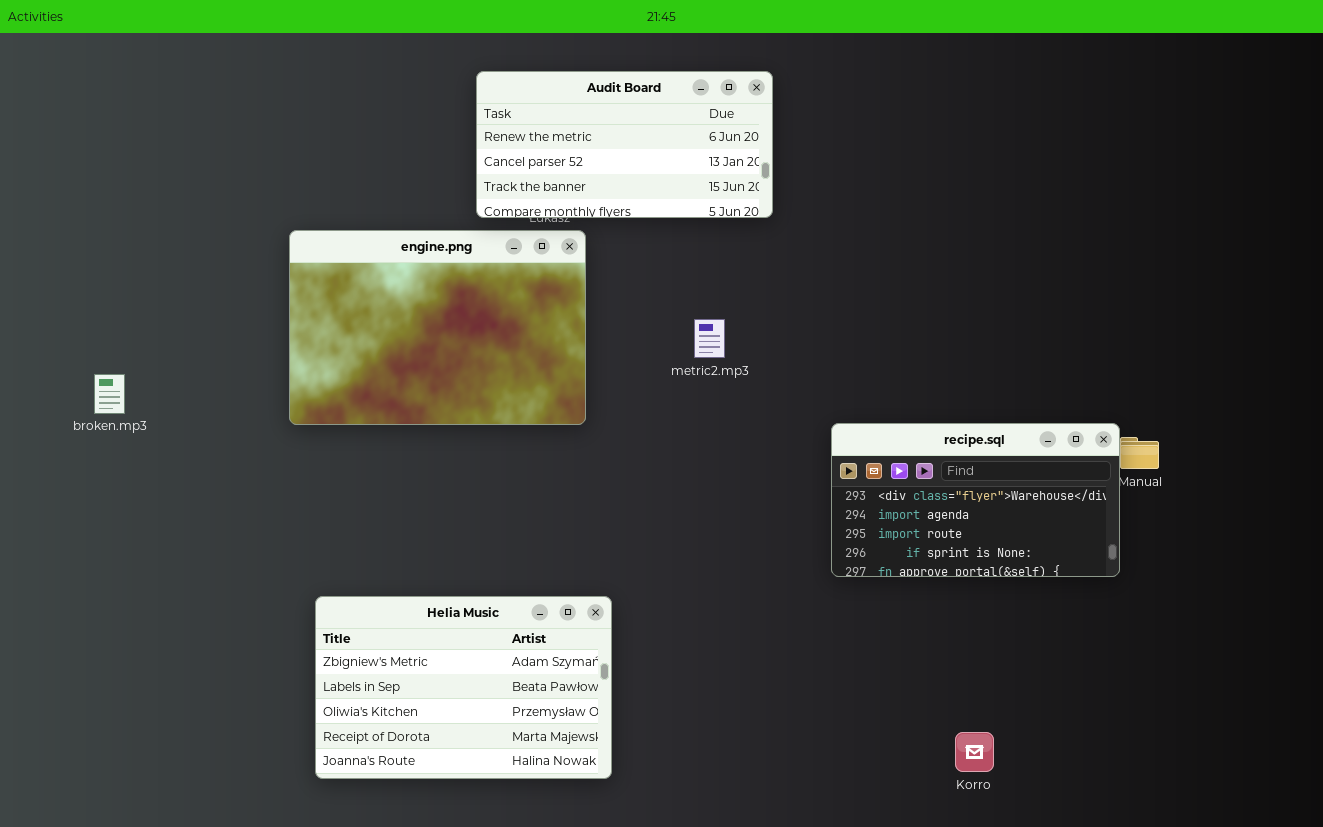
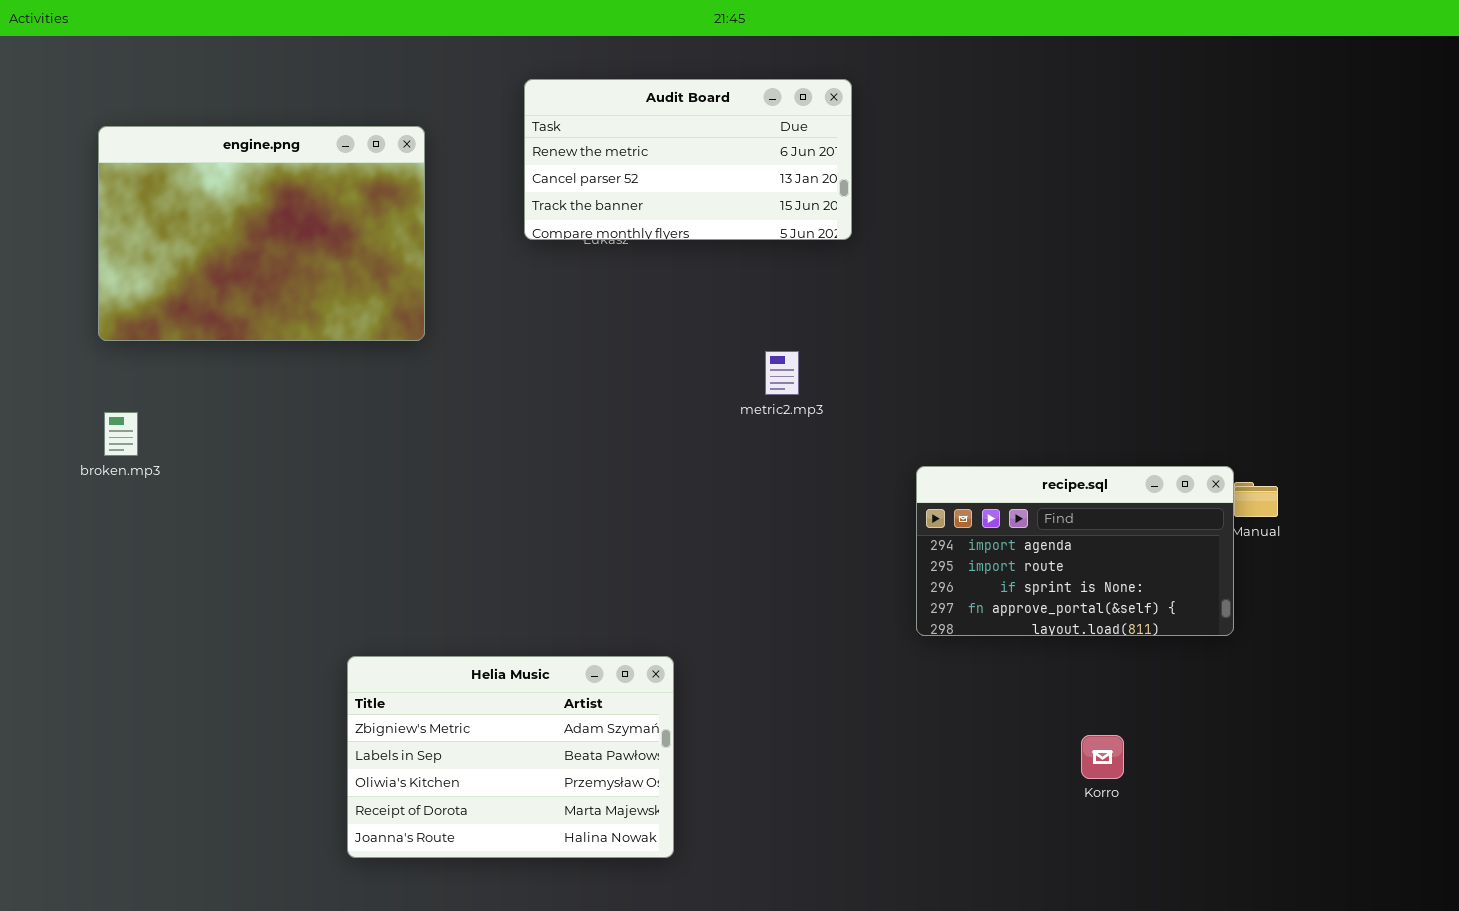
engine.png: [289,230,586,425] -> [98,126,425,341], moved
recipe.sql: [831,423,1120,577] -> [916,466,1234,636], scrolled down 1 row
Korro: [955,732,994,772] -> [1081,735,1124,779], moved

